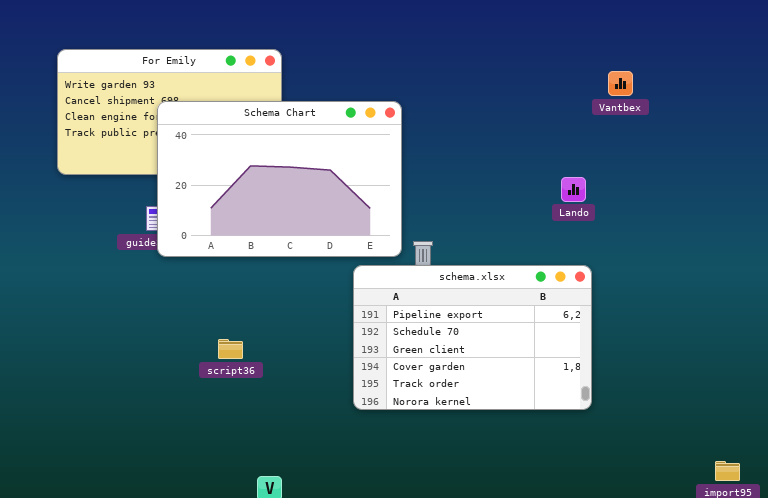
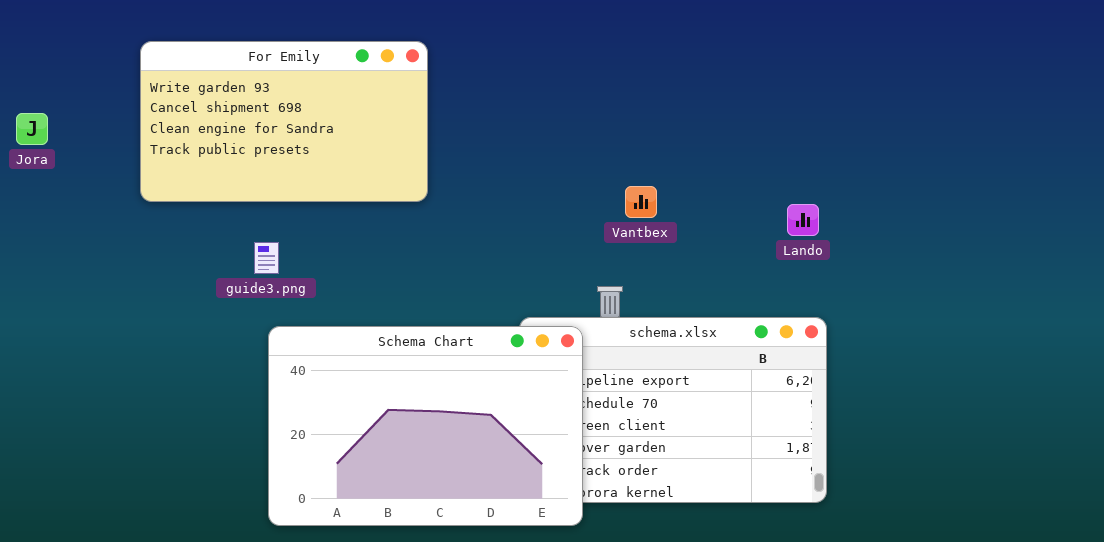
Vantbex: [608,71,633,96] -> [625,186,657,218], moved
Schema Chart: [157,101,402,257] -> [268,326,583,526], moved

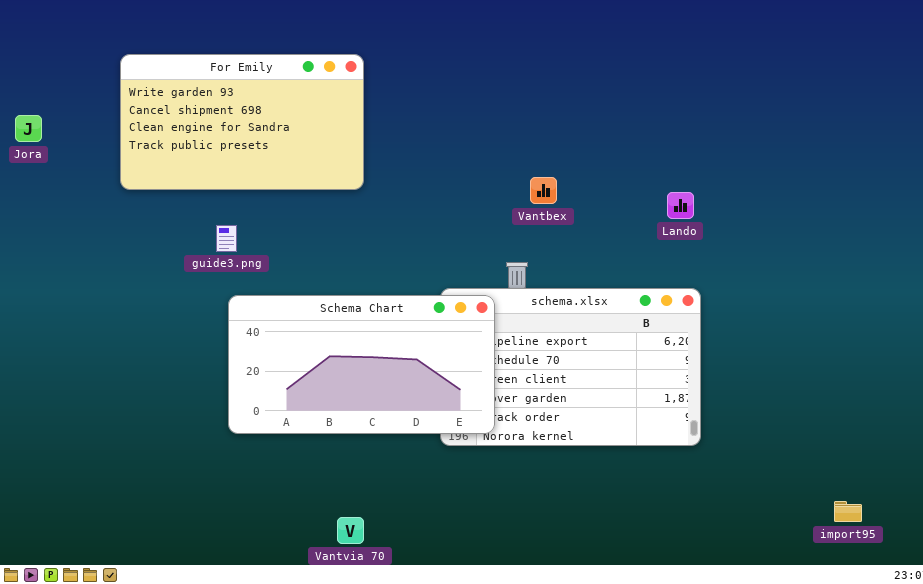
Schema Chart: [268,326,583,526] -> [228,295,495,434], resized

